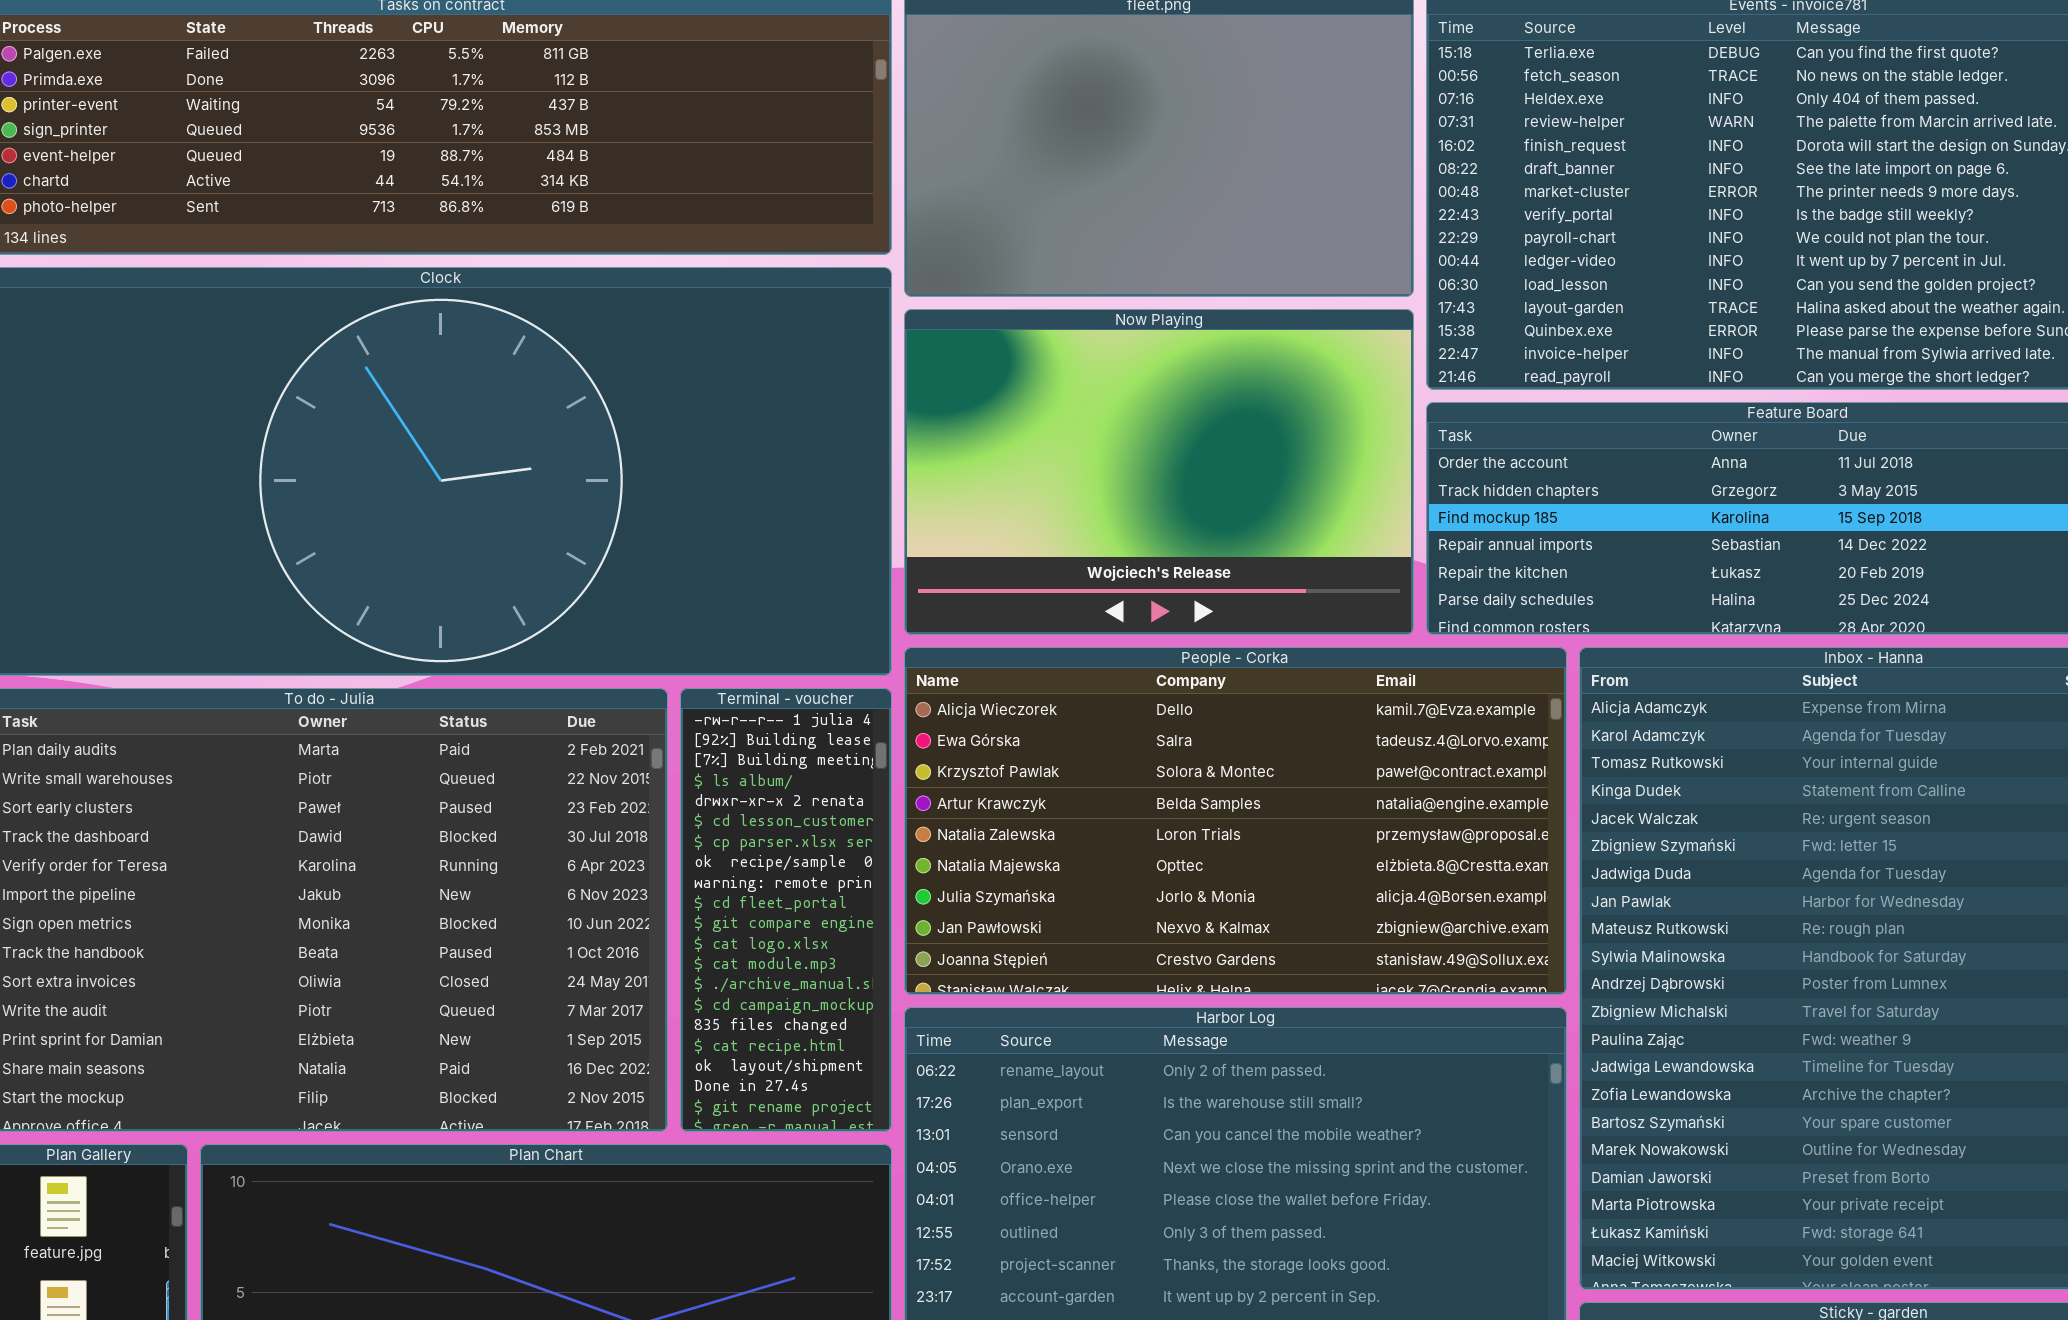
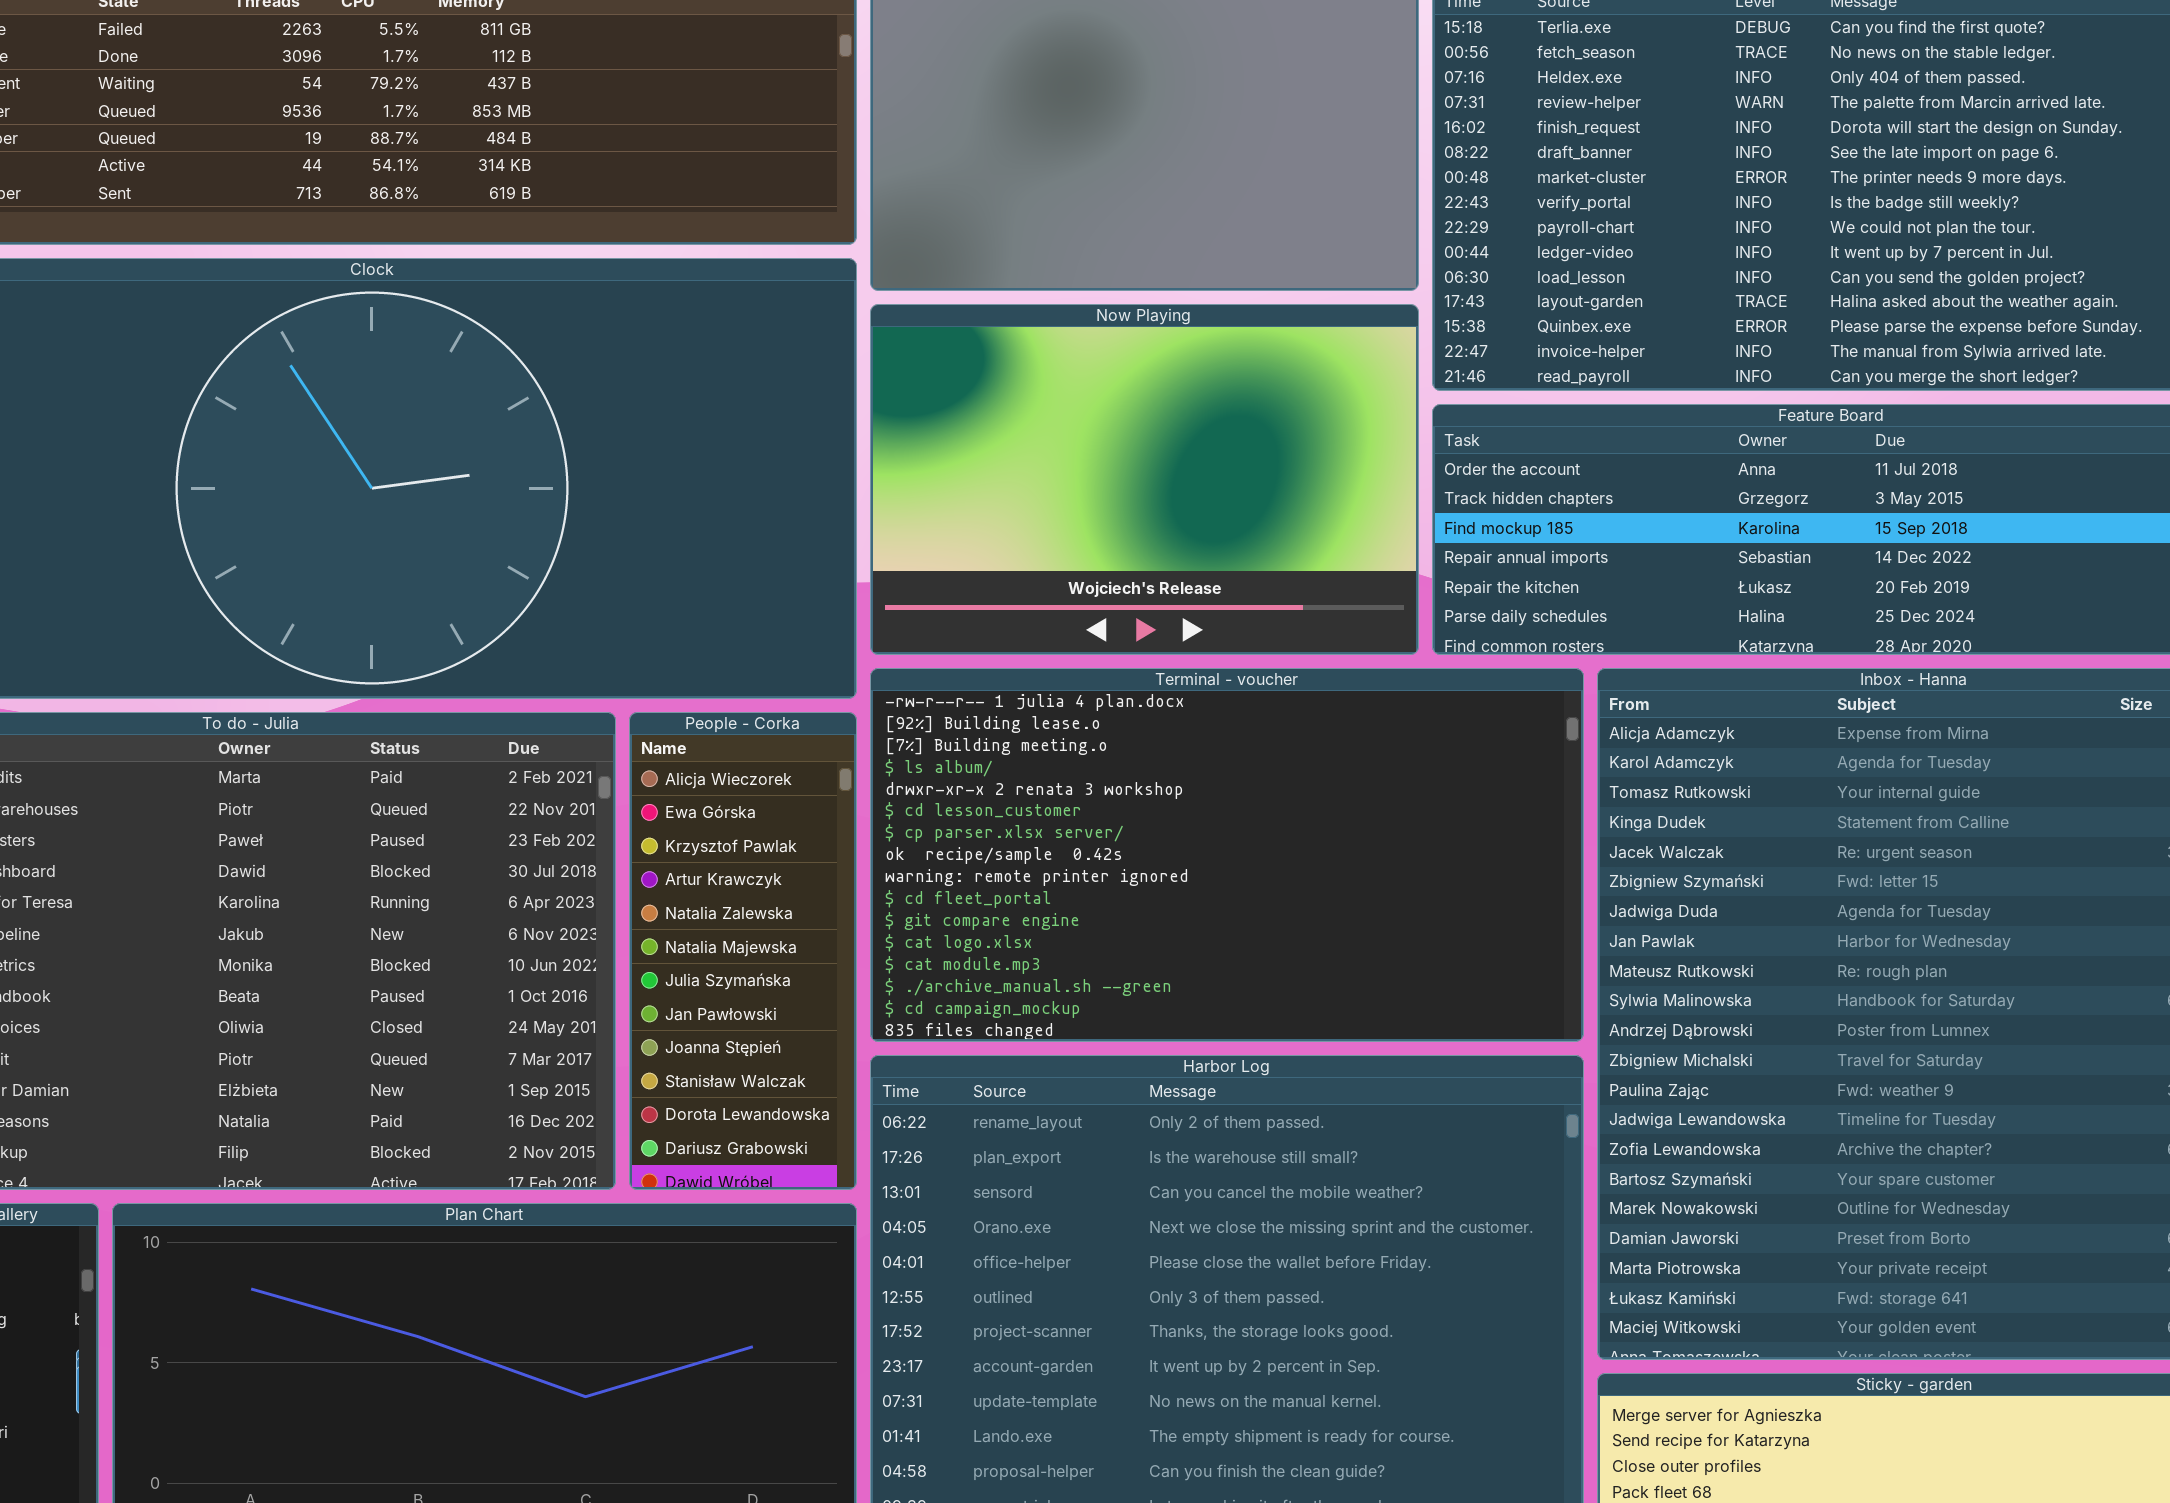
People - Corka: [904,647,1567,995] -> [629,712,857,1190], moved, resized
Terminal - voucher: [680,688,892,1132] -> [870,668,1584,1042], moved, resized

